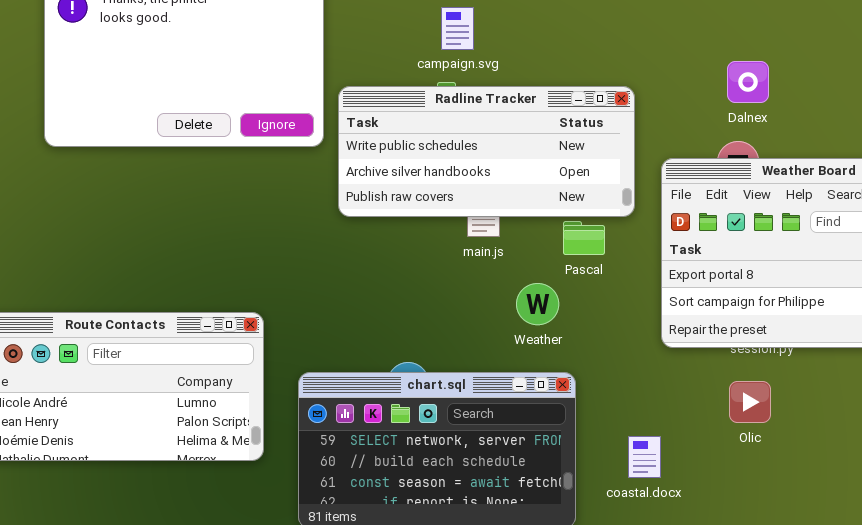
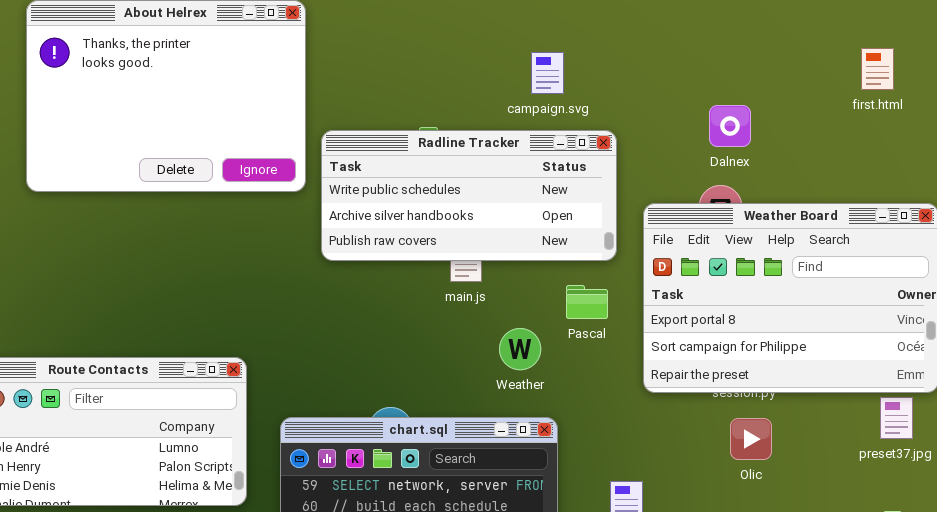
campaign.svg: [441,7,474,50] -> [531,52,564,94], moved
Pascal: [563,221,605,255] -> [566,285,608,319], moved
Olic: [729,381,771,423] -> [730,418,772,460], moved

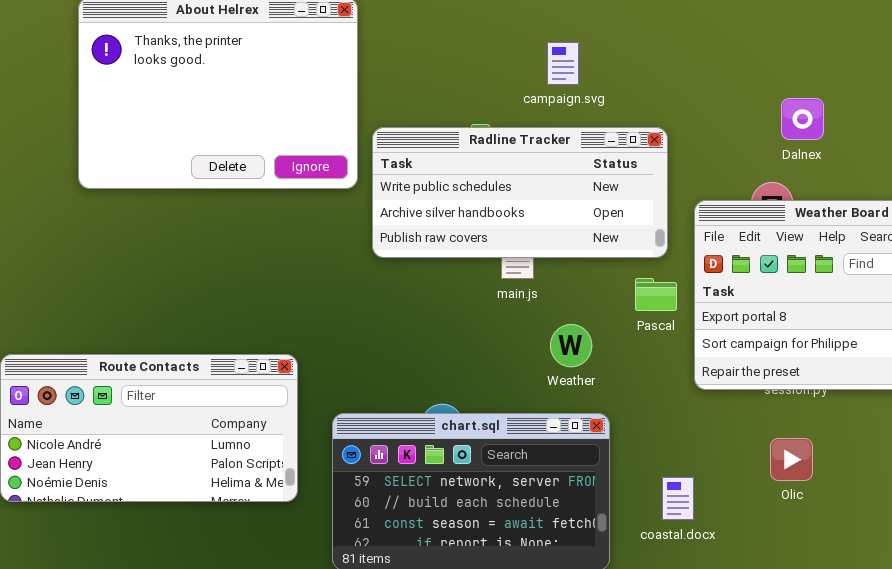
campaign.svg: [531,52,564,94] -> [547,42,579,85], moved
Dalnex: [709,105,751,147] -> [781,98,824,140], moved
Pascal: [566,285,608,319] -> [635,278,677,311], moved
Olic: [730,418,772,460] -> [770,438,813,481], moved

